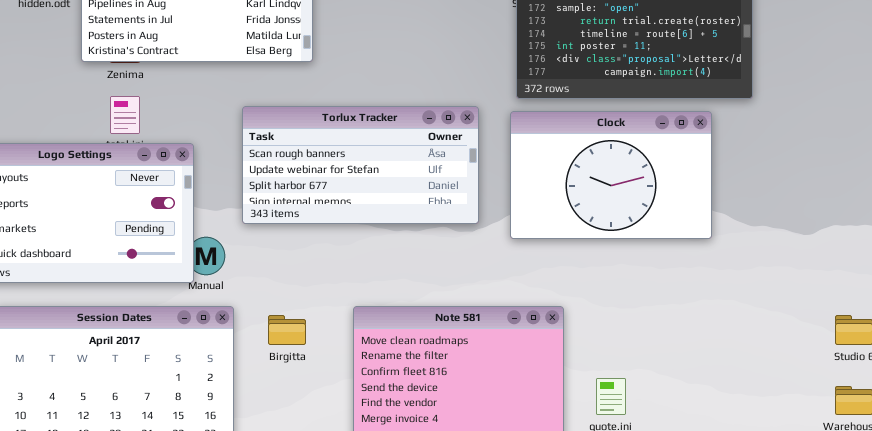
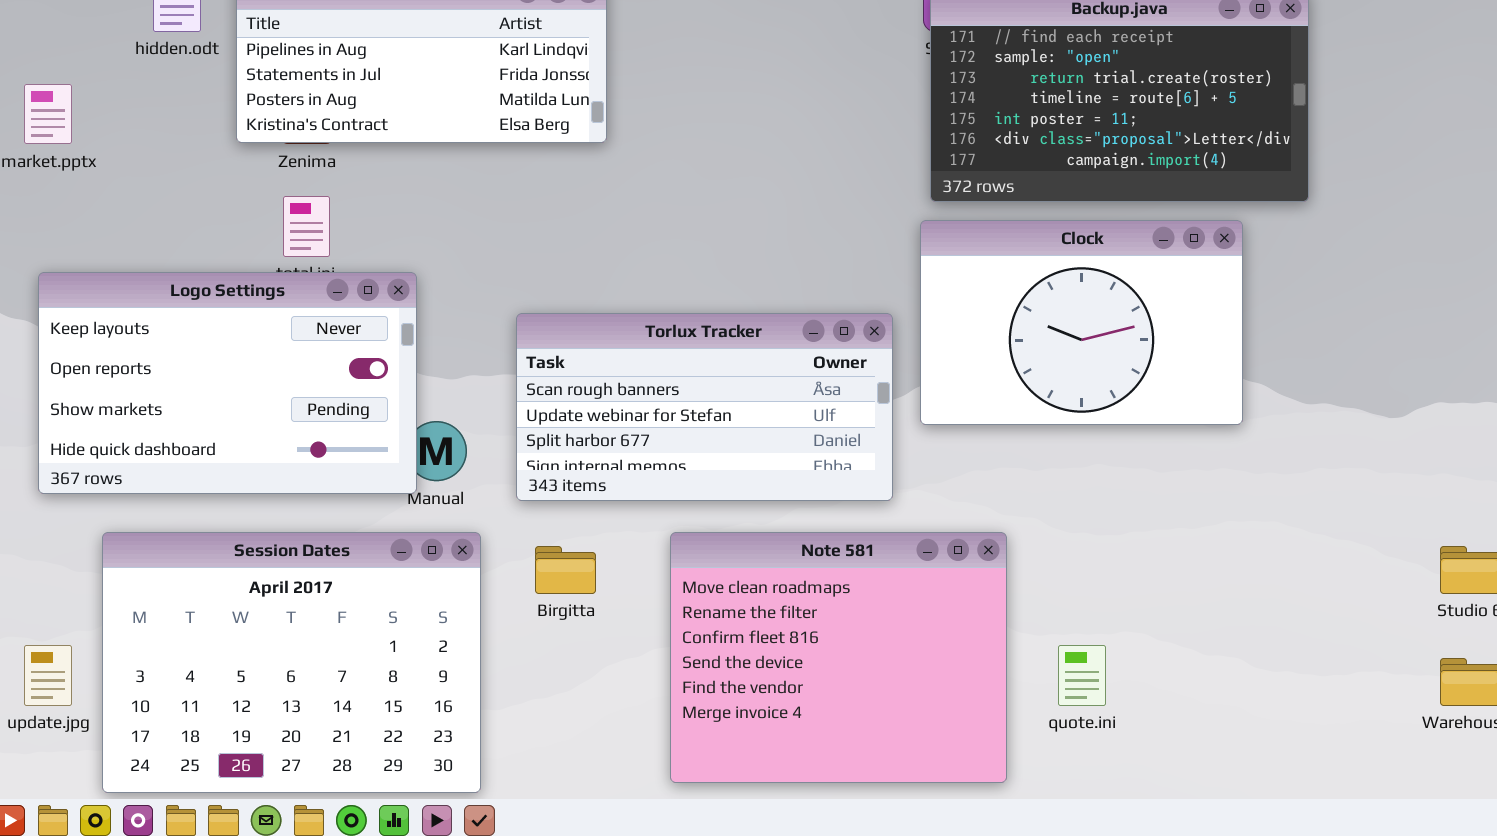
Torlux Tracker: [242,106,479,224] -> [516,313,893,501], moved

